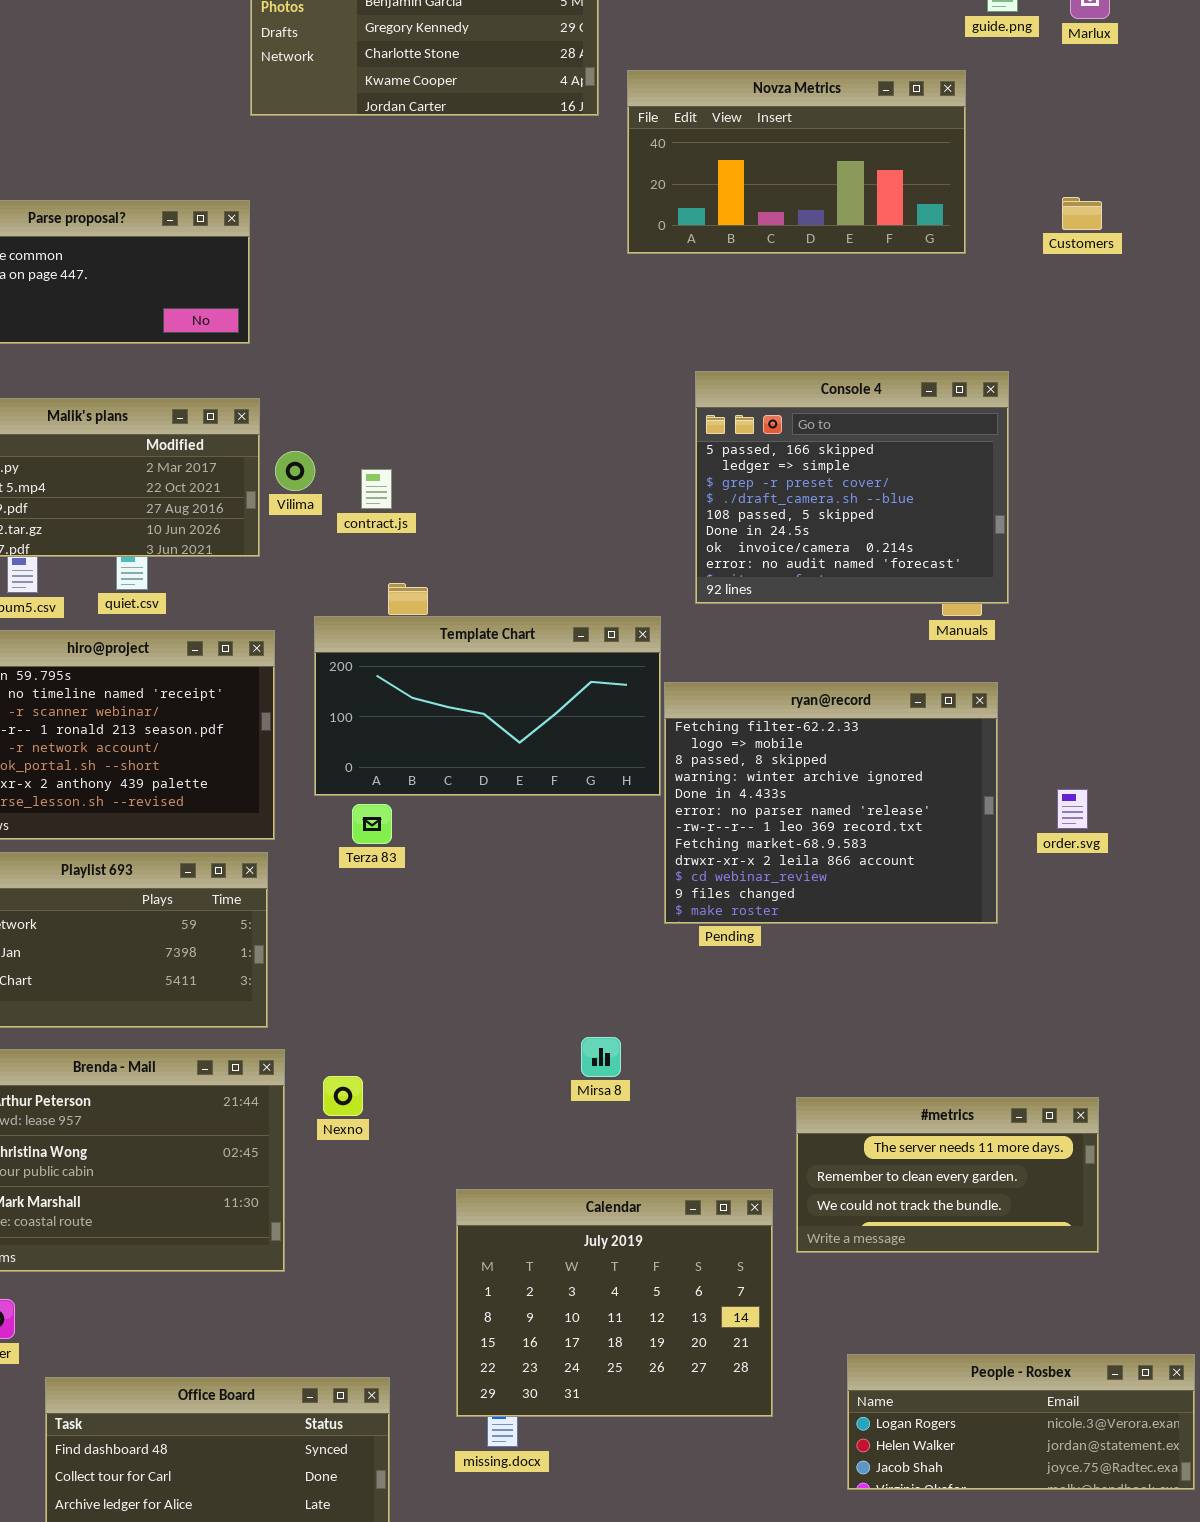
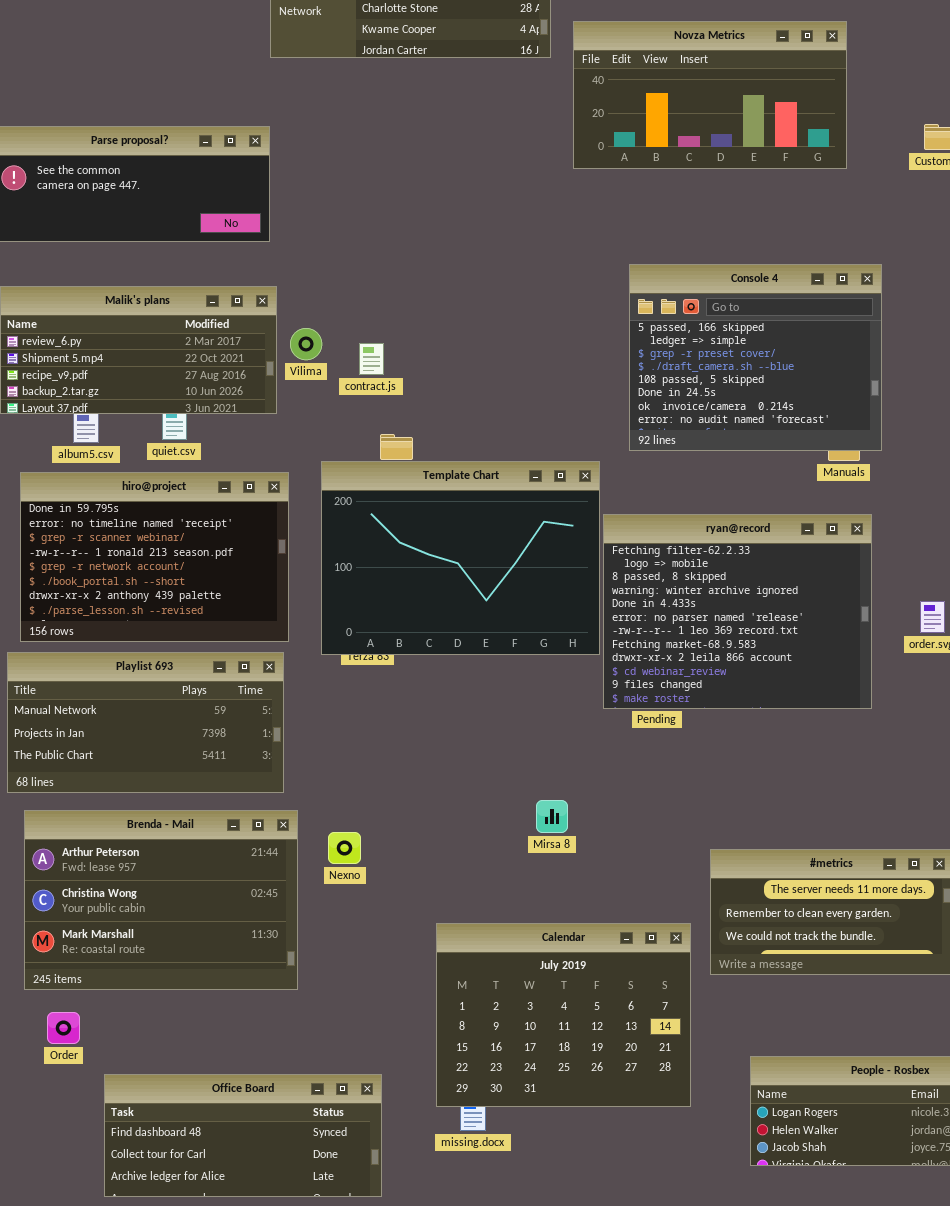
Template Chart: [314,616,661,796] -> [321,461,600,655], resized

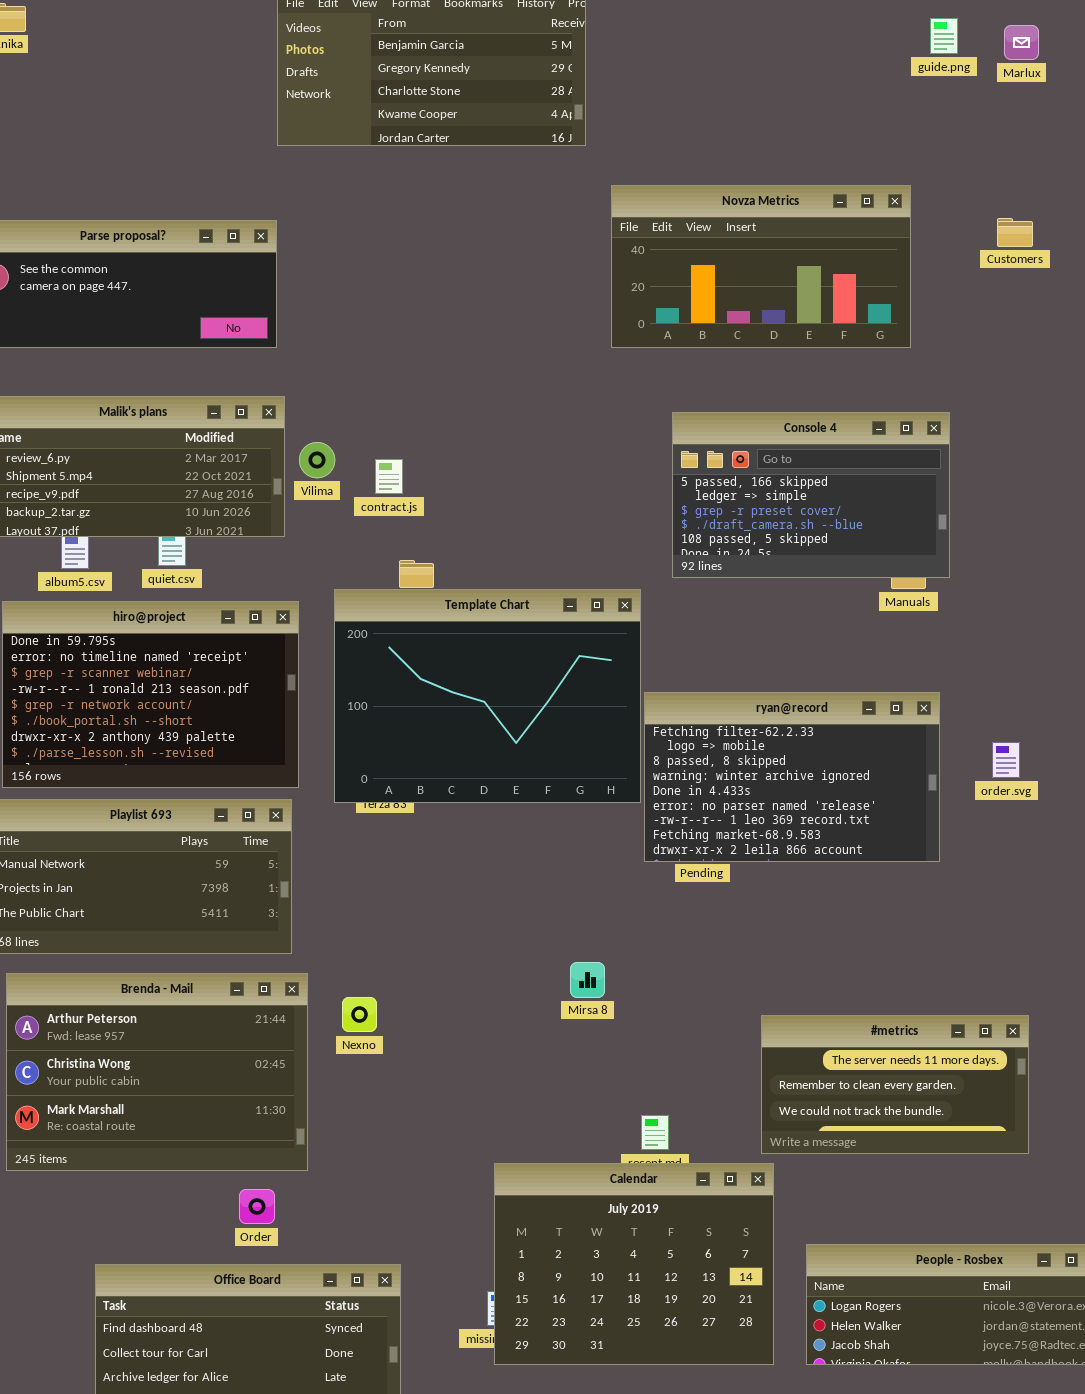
Novza Metrics: [573,21,847,169] -> [611,185,911,348], moved
Console 4: [629,264,882,451] -> [672,412,950,578], resized
ryan@record: [603,514,872,709] -> [644,692,940,862], resized
Calendar: [436,923,691,1107] -> [494,1163,774,1365], moved
Order: [47,1012,80,1044] -> [239,1189,275,1224], moved

